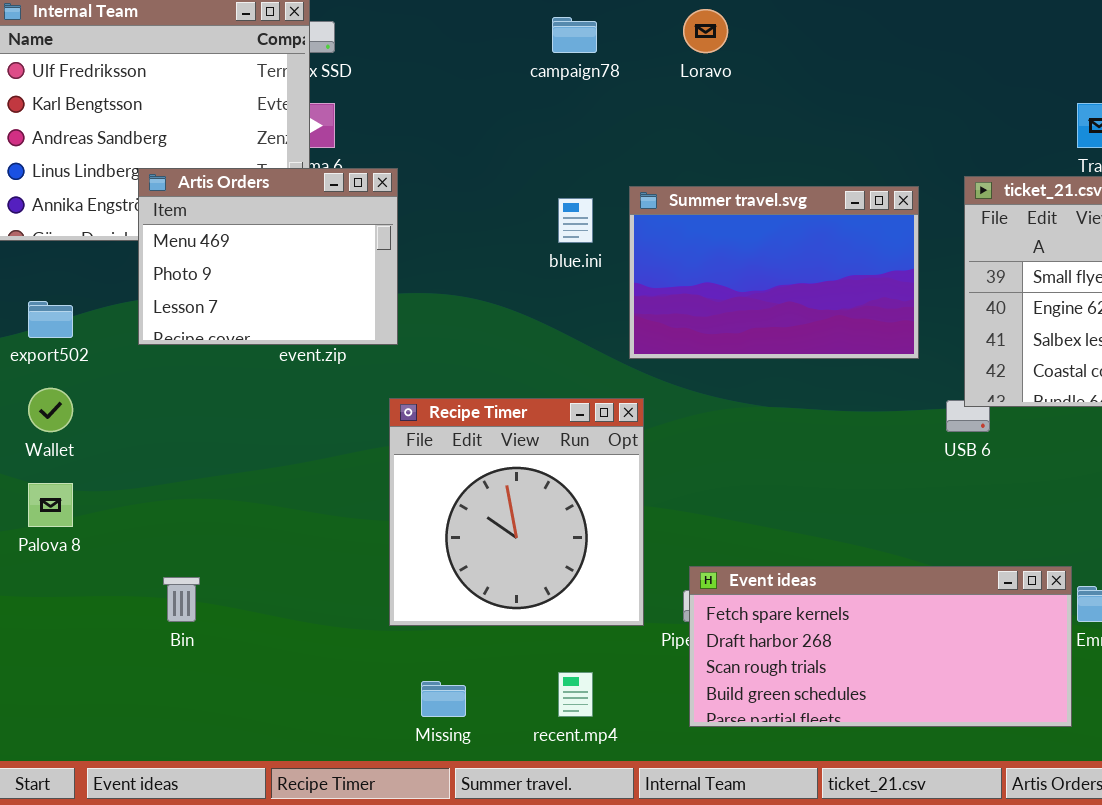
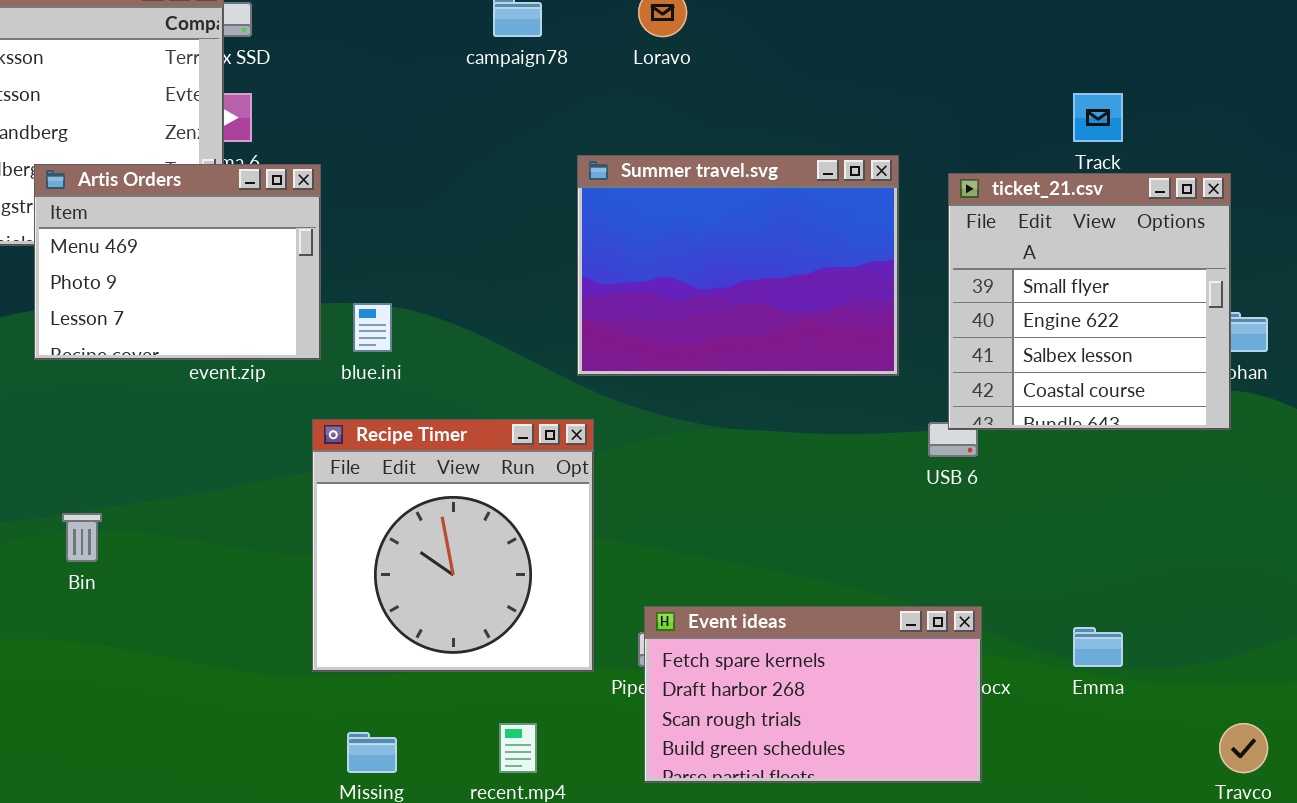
Summer travel.svg: [629,186,919,359] -> [577,155,899,376], resized
blue.ini: [558,198,593,243] -> [353,303,392,352], moved
Event ideas: [689,566,1072,727] -> [644,606,982,783], resized
Bin: [163,577,200,622] -> [62,513,102,562], moved

